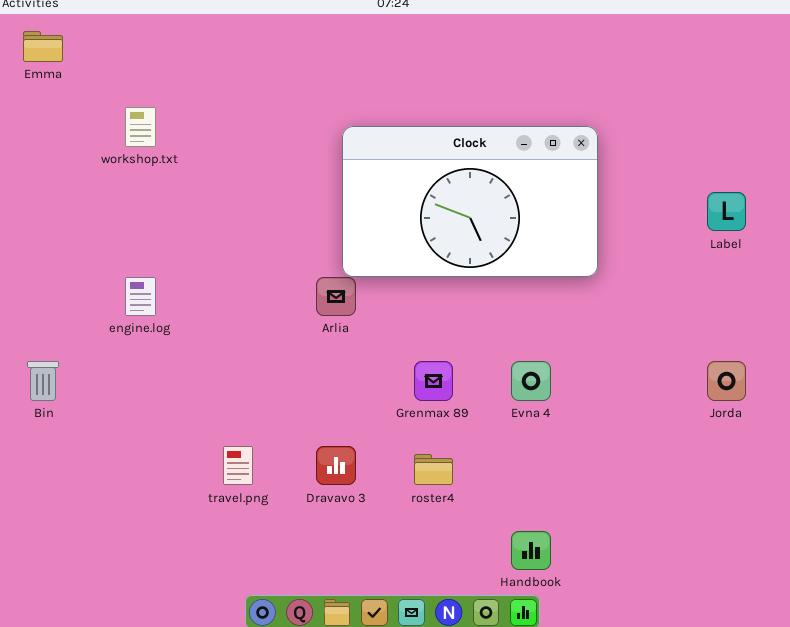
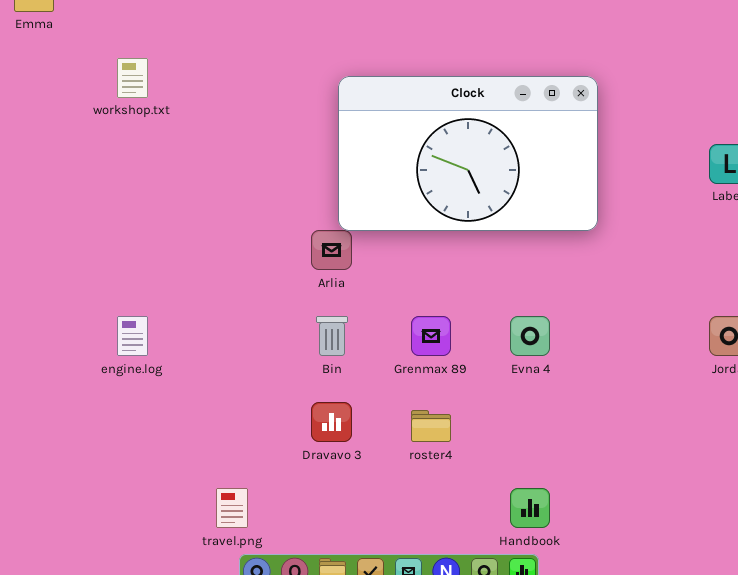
engine.log: [125,277,156,316] -> [117,316,148,356], moved
Bin: [27,361,59,401] -> [316,316,348,356], moved
travel.png: [223,446,253,485] -> [216,488,248,528], moved

